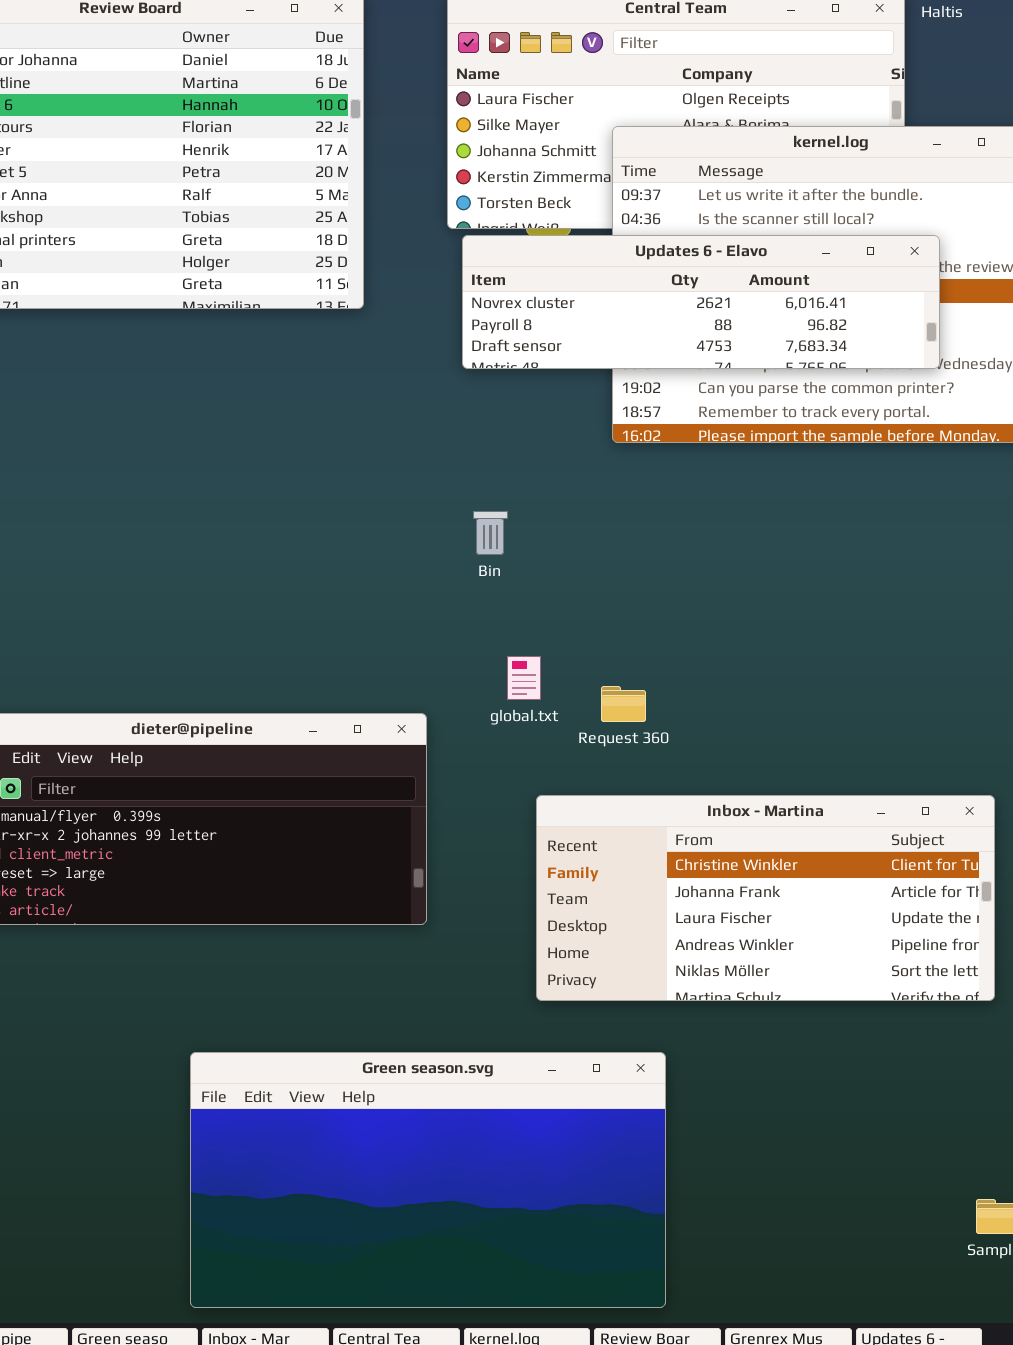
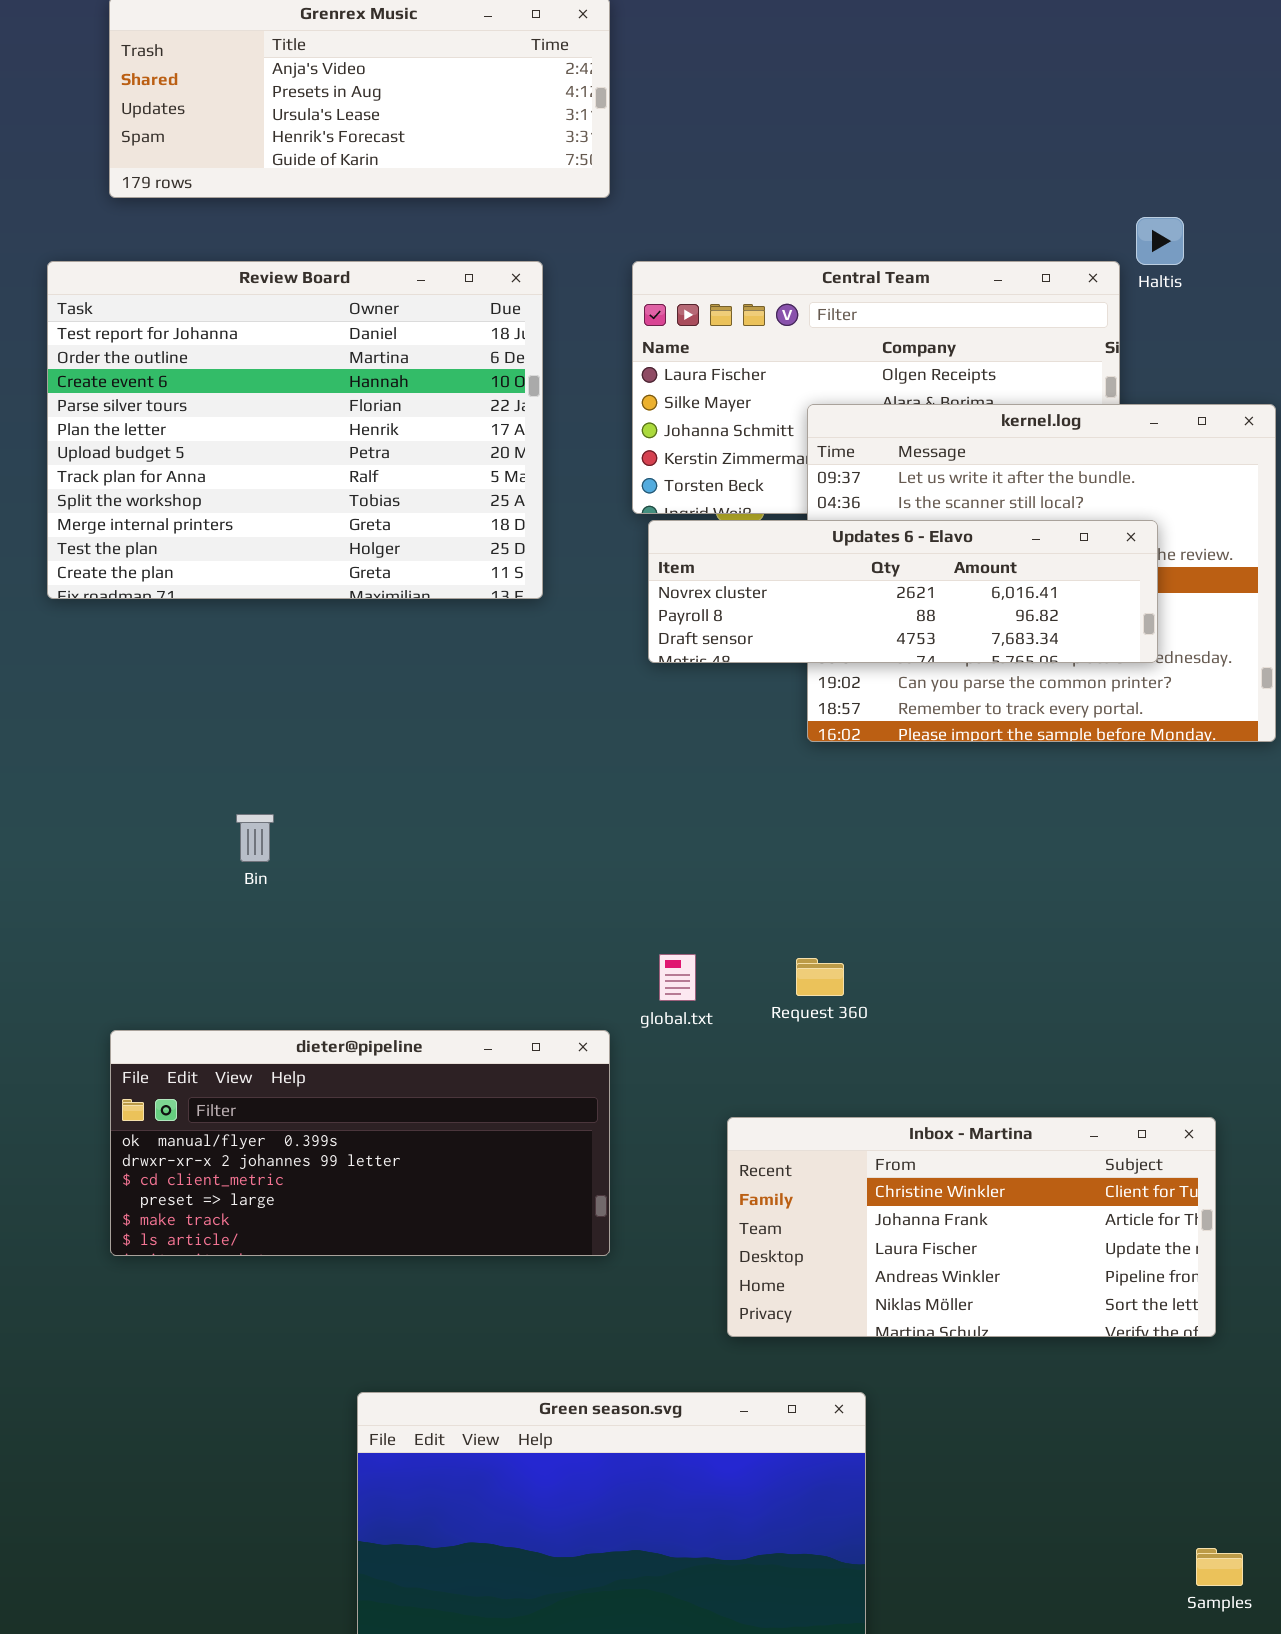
Bin: [473,511,508,555] -> [236,814,274,862], moved
global.txt: [507,656,541,700] -> [659,954,696,1001], moved
Request 360: [601,686,646,722] -> [796,958,844,996], moved

